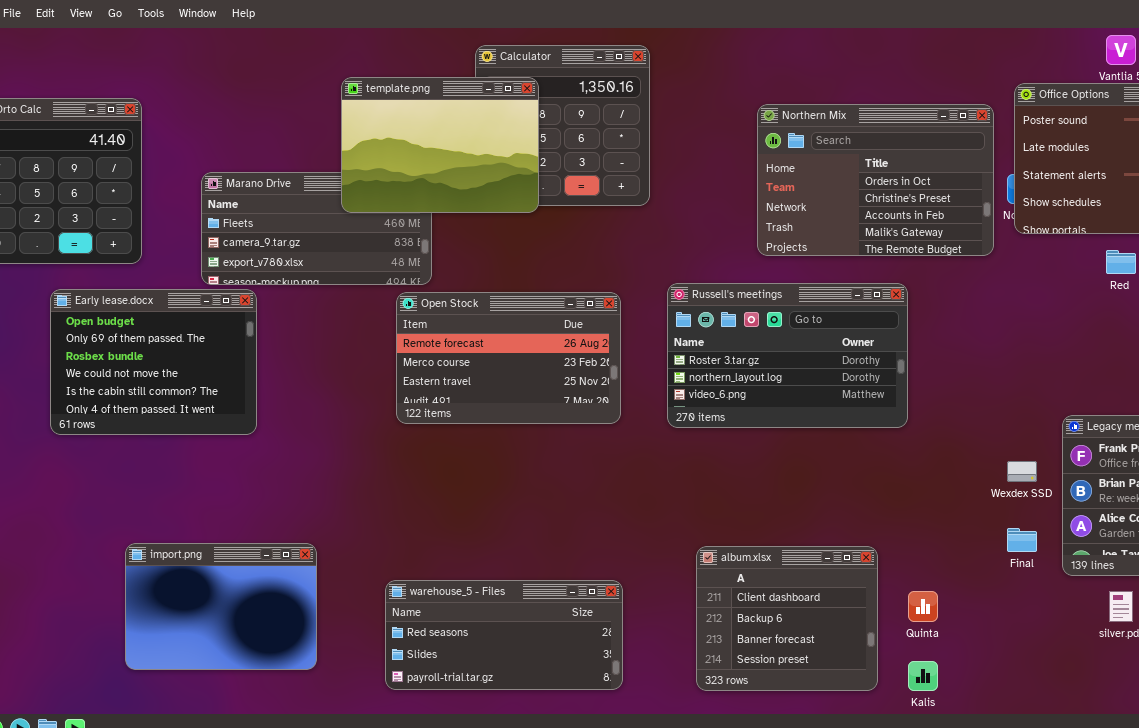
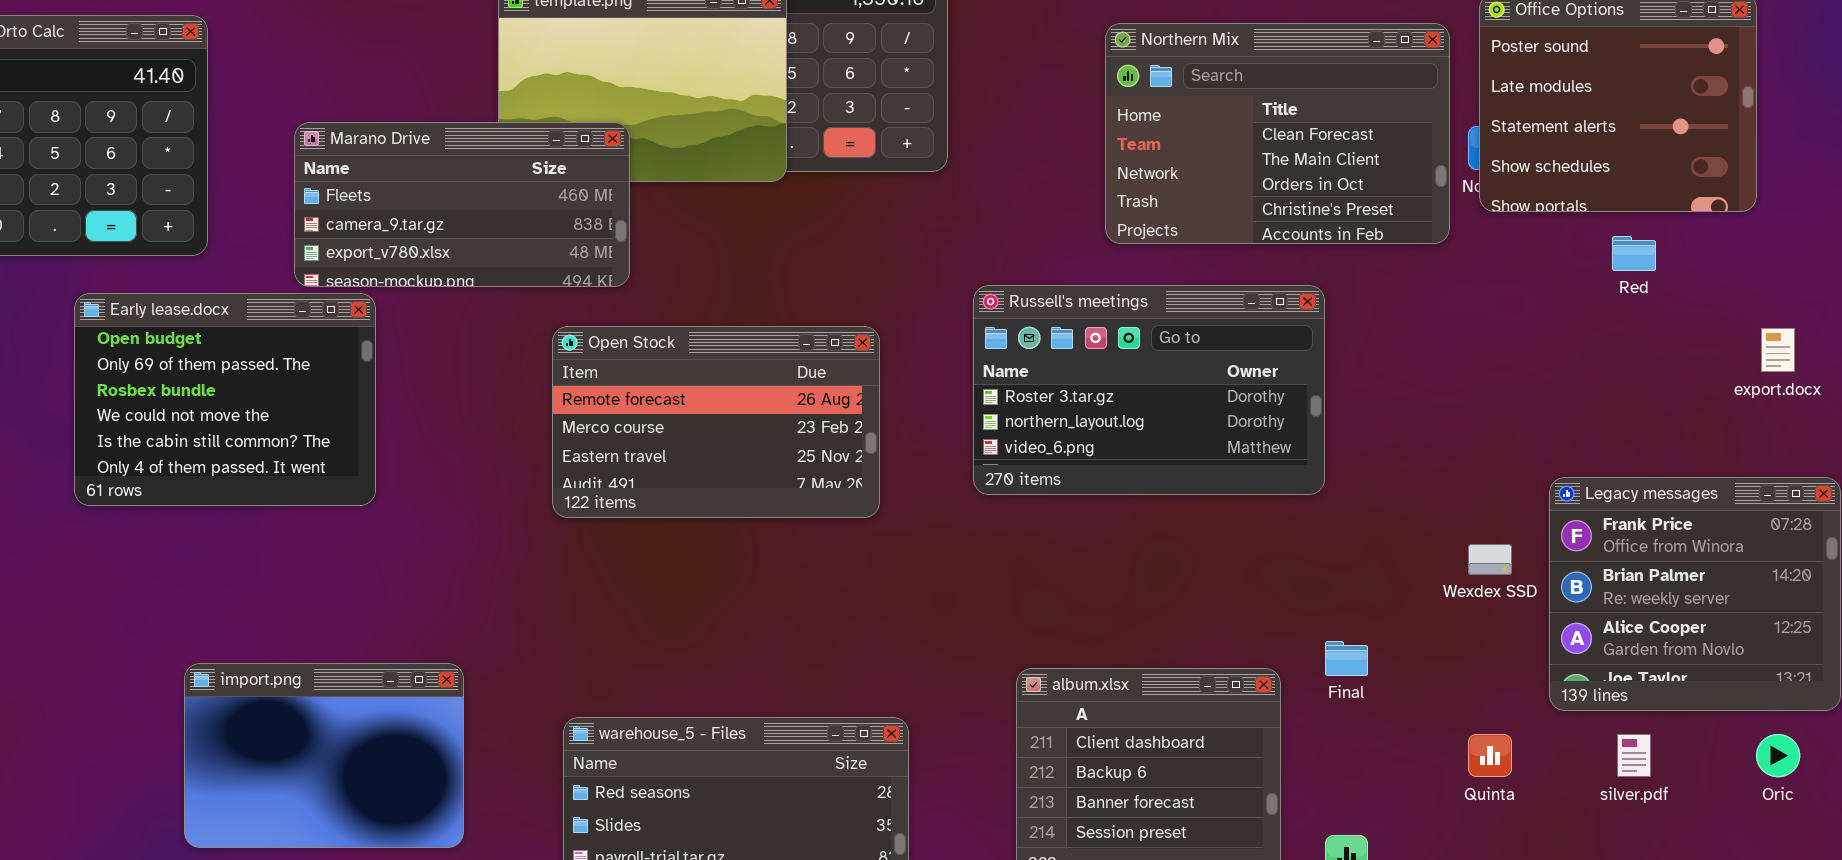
Northern Mix: [757,104,994,256] -> [1105,23,1450,244], scrolled up 2 rows
Marano Drive: [201,172,432,285] -> [294,122,630,287], raised
Open Stock: [396,292,621,424] -> [552,326,880,518], moved
Final: [1007,528,1037,552] -> [1325,641,1368,676], moved
Quinta: [908,591,938,622] -> [1468,734,1512,777], moved

